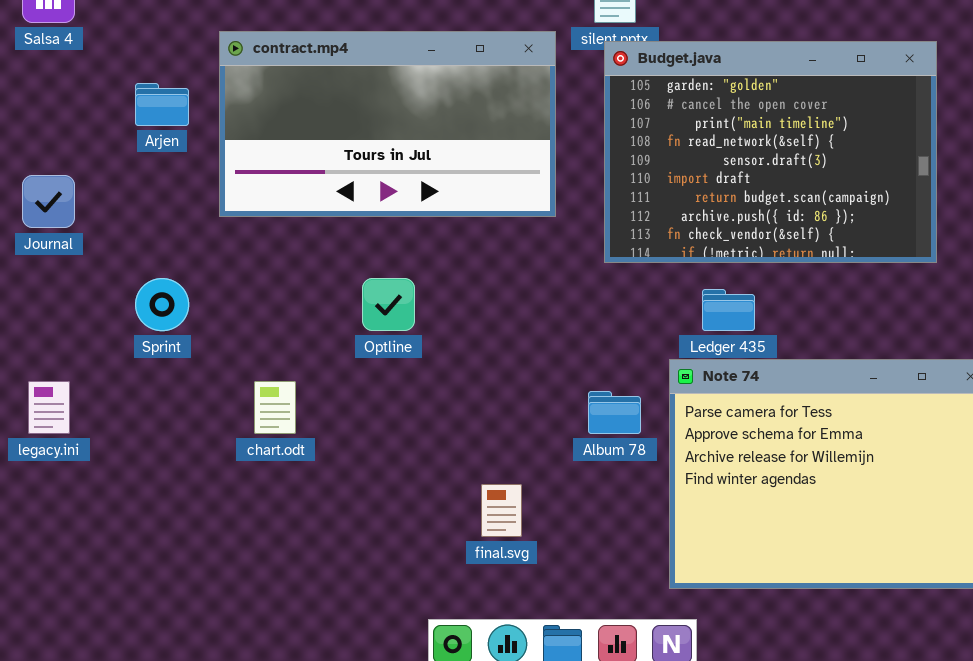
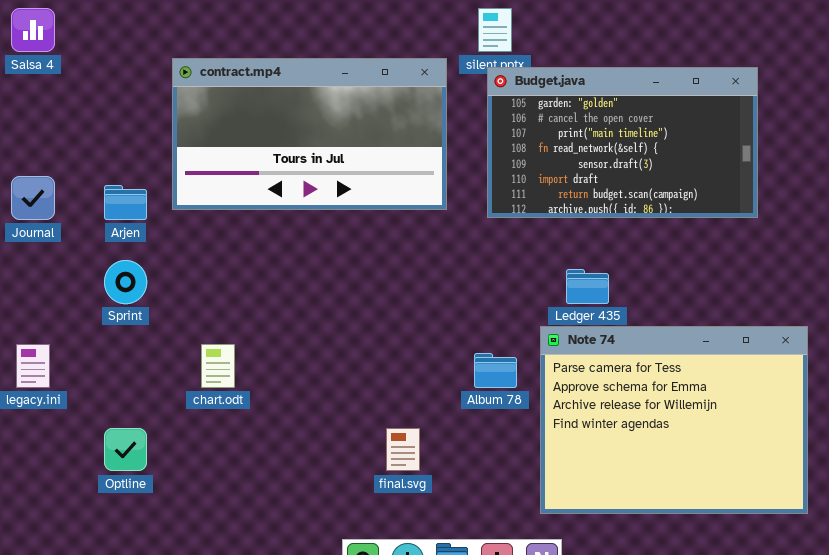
Budget.java: [604,41,937,263] -> [487,67,758,218], resized
Arjen: [135,83,189,126] -> [104,185,147,220], moved
Optline: [362,278,415,331] -> [104,428,147,471], moved

